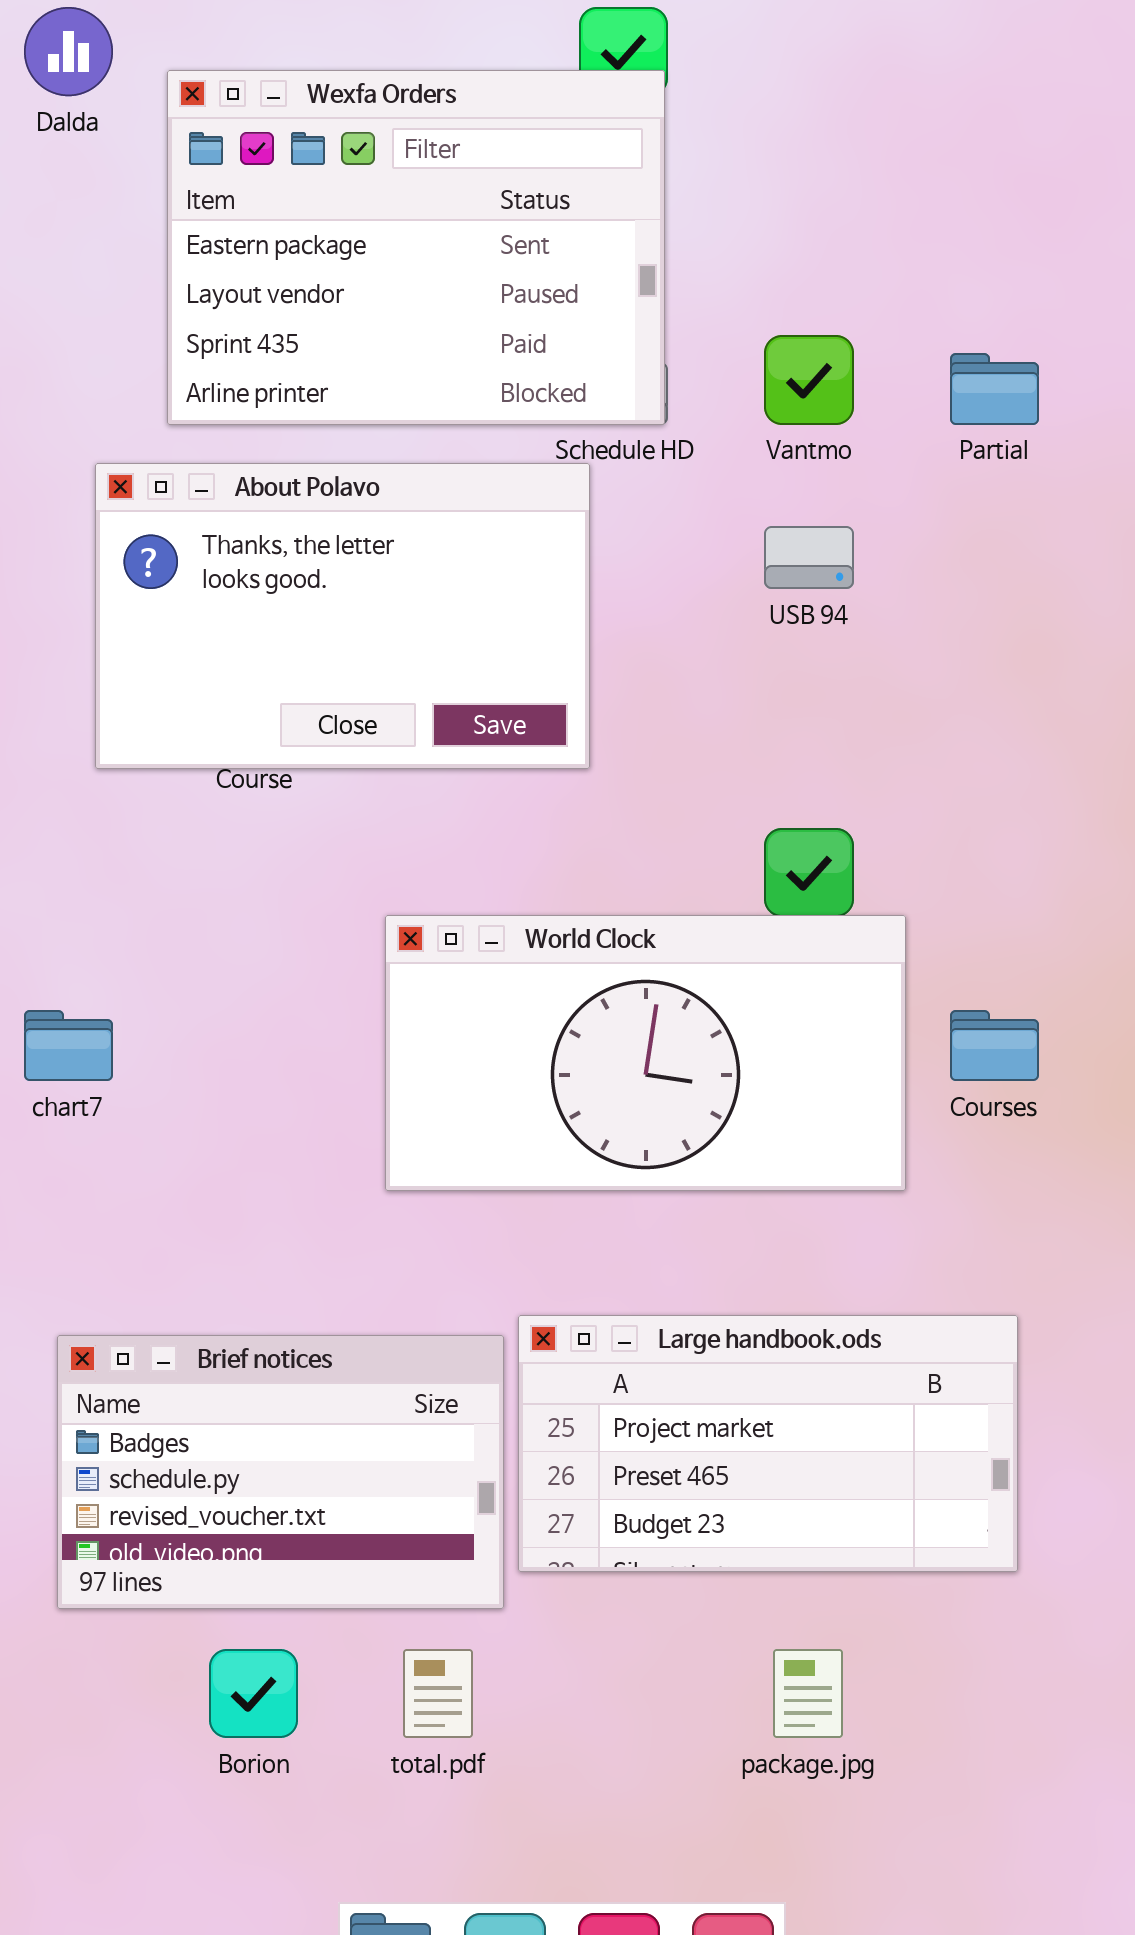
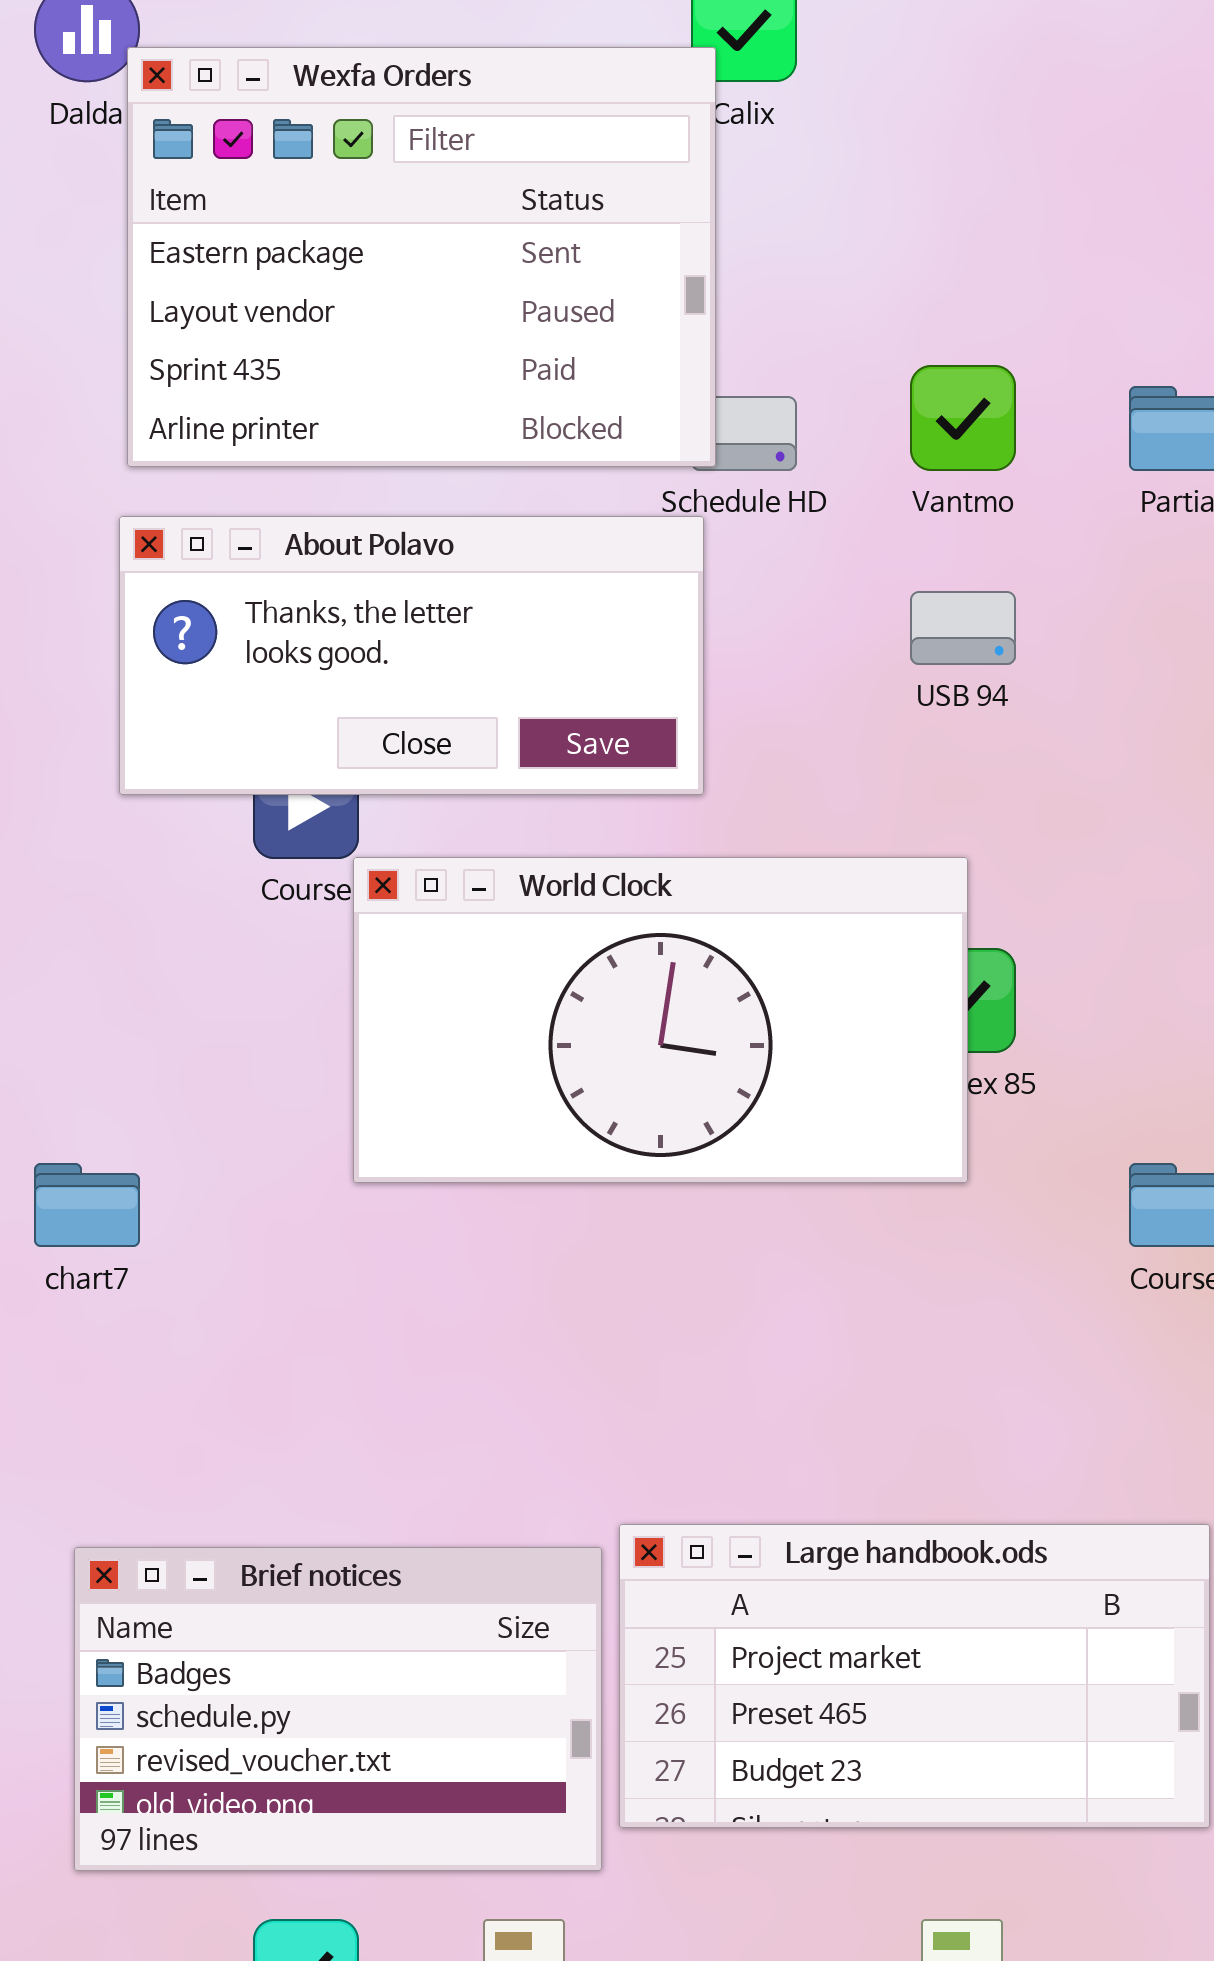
Wexfa Orders: [167,70,665,425] -> [127,47,716,467], moved
About Polavo: [95,463,590,769] -> [119,516,704,795], resized
World Clock: [385,915,906,1191] -> [353,857,968,1183], moved

